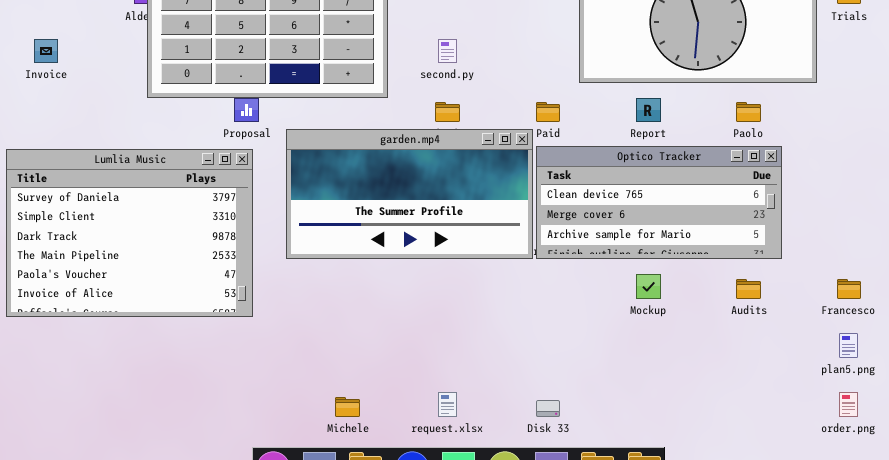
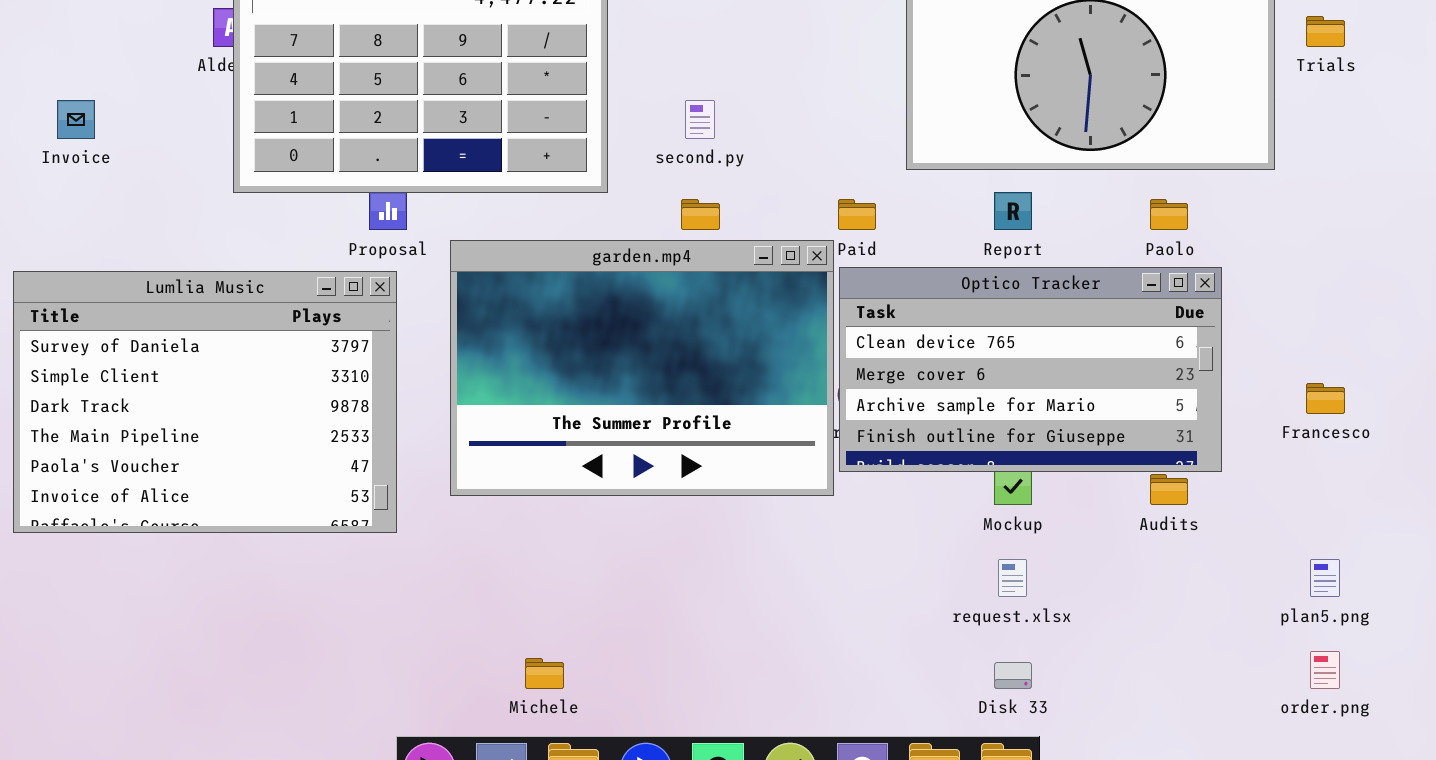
garden.mp4: [286,129,533,259] -> [450,240,834,496], resized
Optico Tracker: [536,146,782,259] -> [839,267,1222,472], resized
Francesco: [837,279,861,299] -> [1306,383,1345,414], moved
request.xlsx: [438,392,457,417] -> [998,559,1027,597], moved
Disk 33: [536,400,560,417] -> [994,662,1032,689], moved

